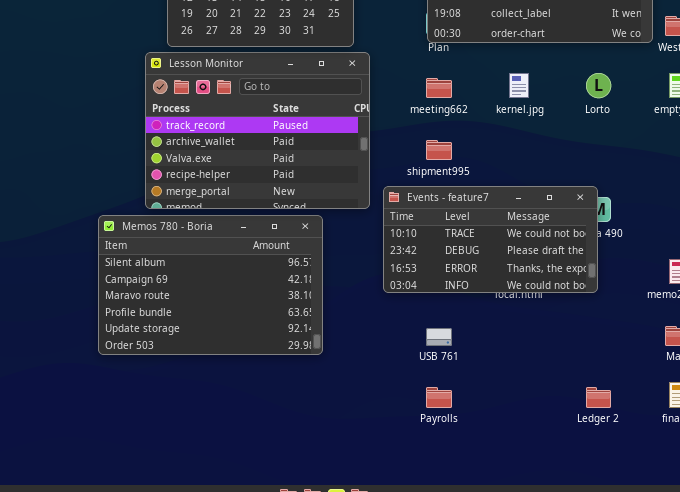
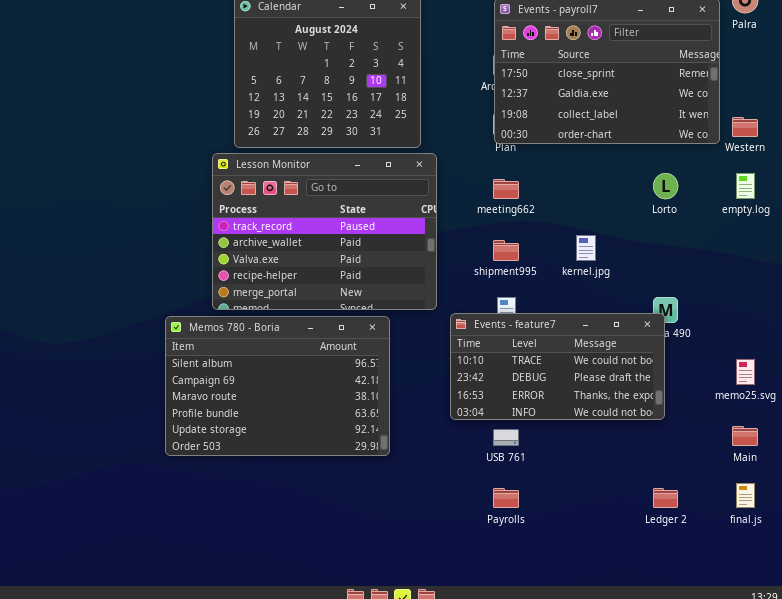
kernel.jpg: [509,73,529,98] -> [576,235,596,261], moved
Events - feature7: [383,186,598,293] -> [450,313,665,420], moved

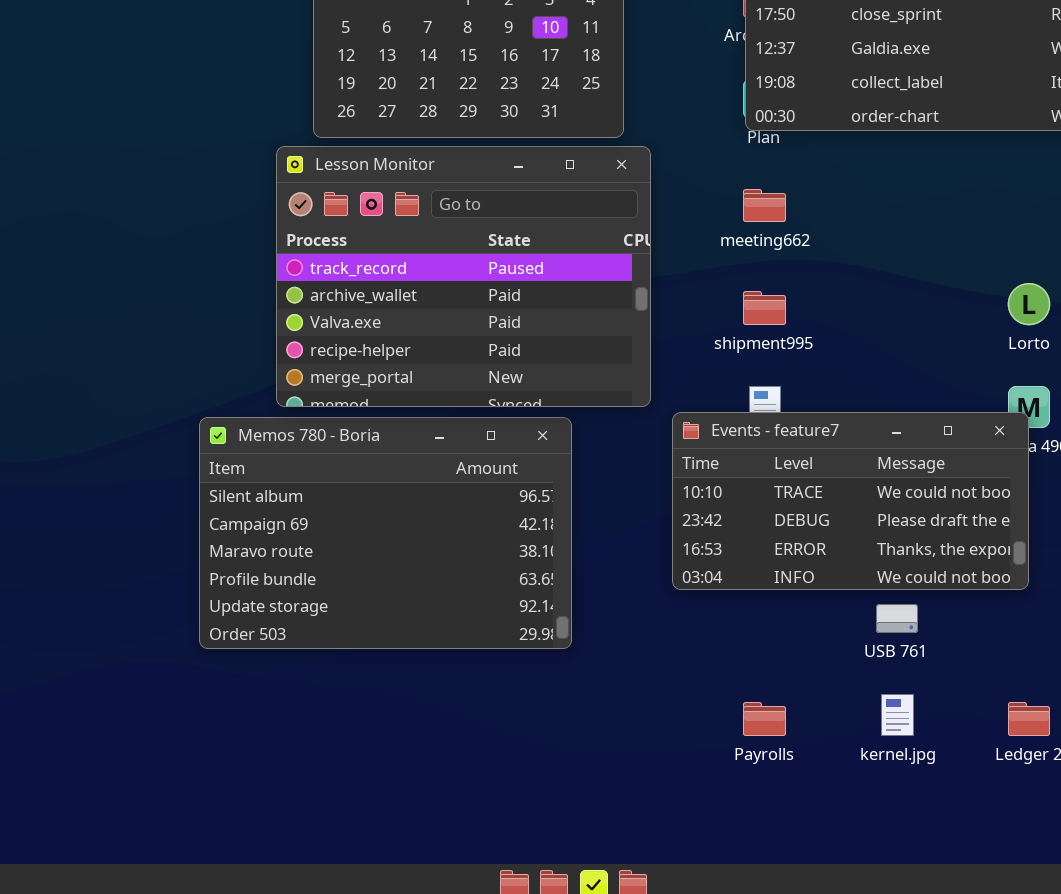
Lorto: [653,173,678,199] -> [1008,283,1050,325], moved
kernel.jpg: [576,235,596,261] -> [881,694,914,736], moved
USB 761: [493,429,519,446] -> [876,604,918,633], moved

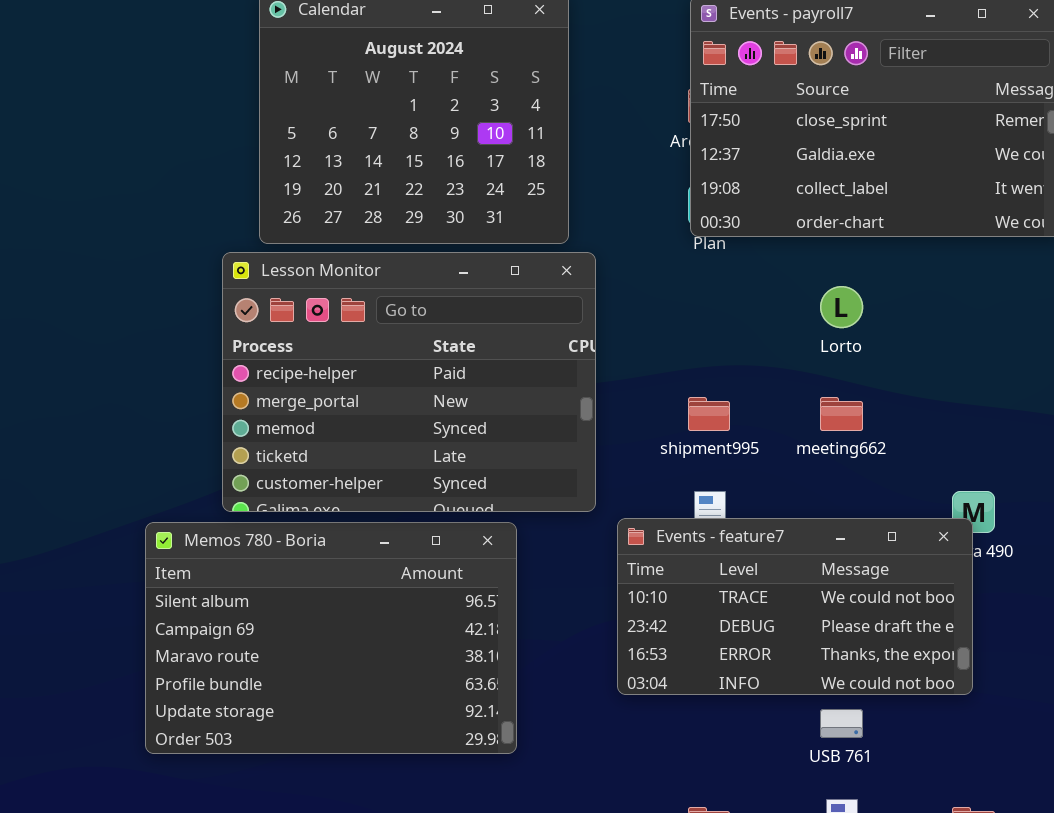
Lesson Monitor: [276,146,651,407] -> [222,252,596,512], scrolled down 3 rows
meeting662: [743,189,786,222] -> [820,397,863,431], moved
Lorto: [1008,283,1050,325] -> [820,286,863,328], moved

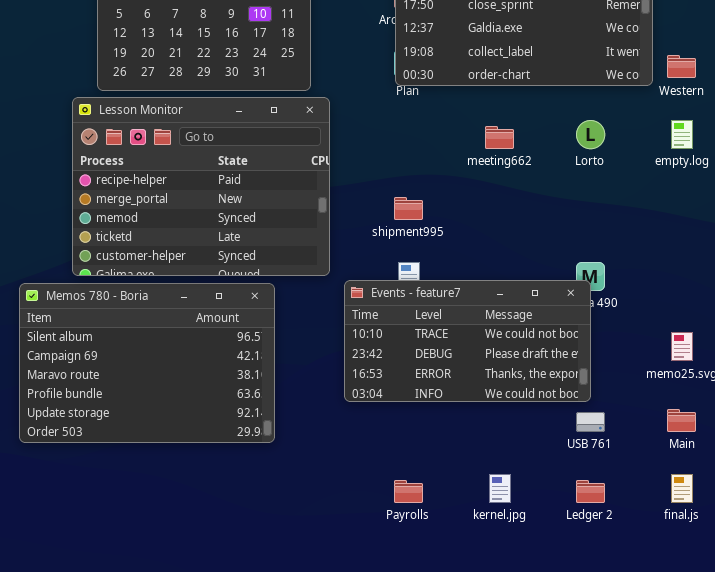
Lorto: [820,286,863,328] -> [576,120,605,149], moved
meeting662: [820,397,863,431] -> [485,126,514,149], moved
USB 761: [820,709,863,738] -> [576,412,605,432], moved

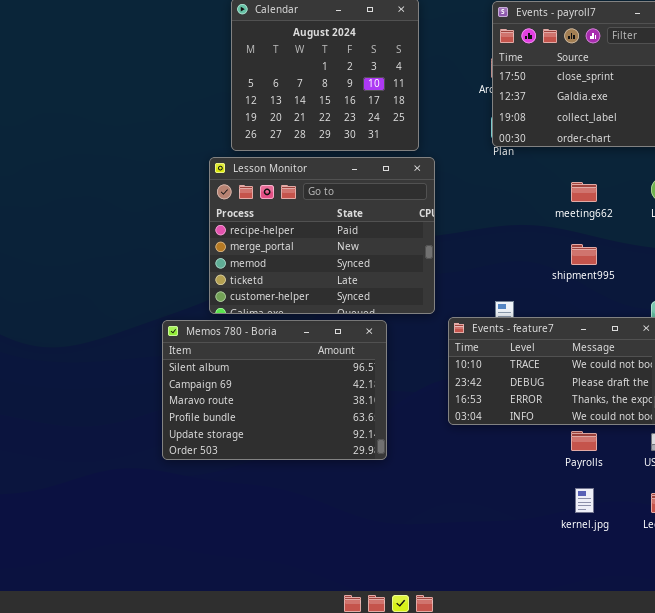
shipment995: [394,197,423,220] -> [571,244,597,265], moved
Payrolls: [394,480,423,503] -> [571,431,597,451], moved

